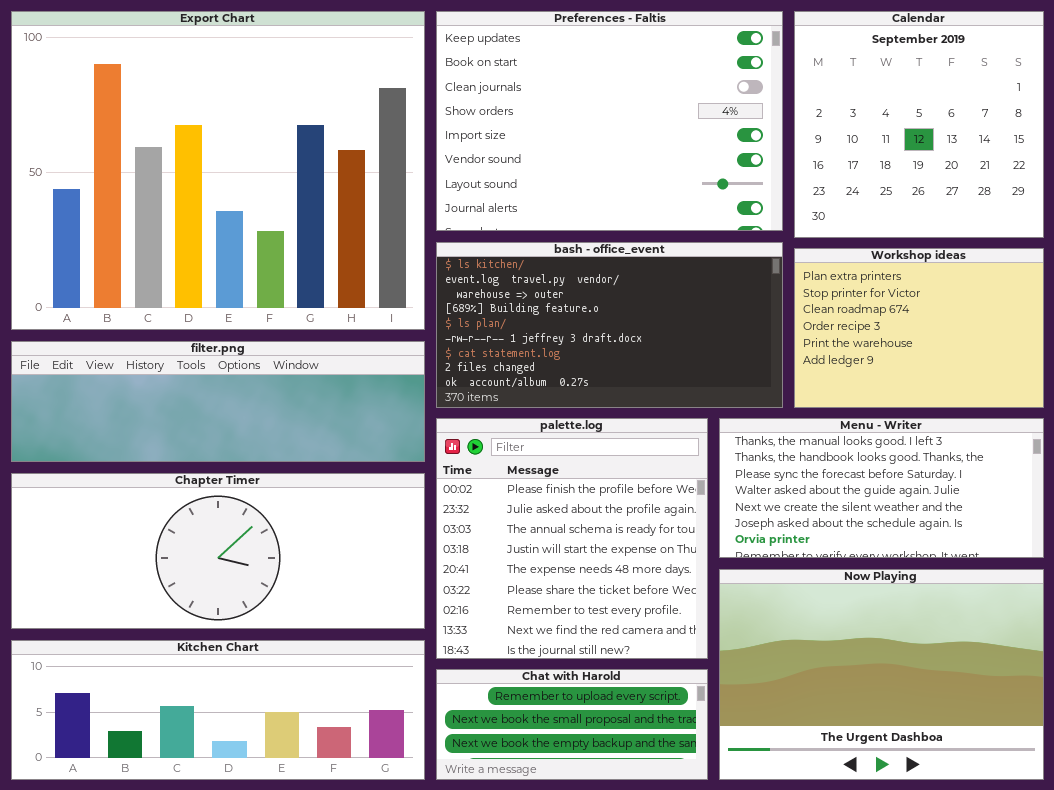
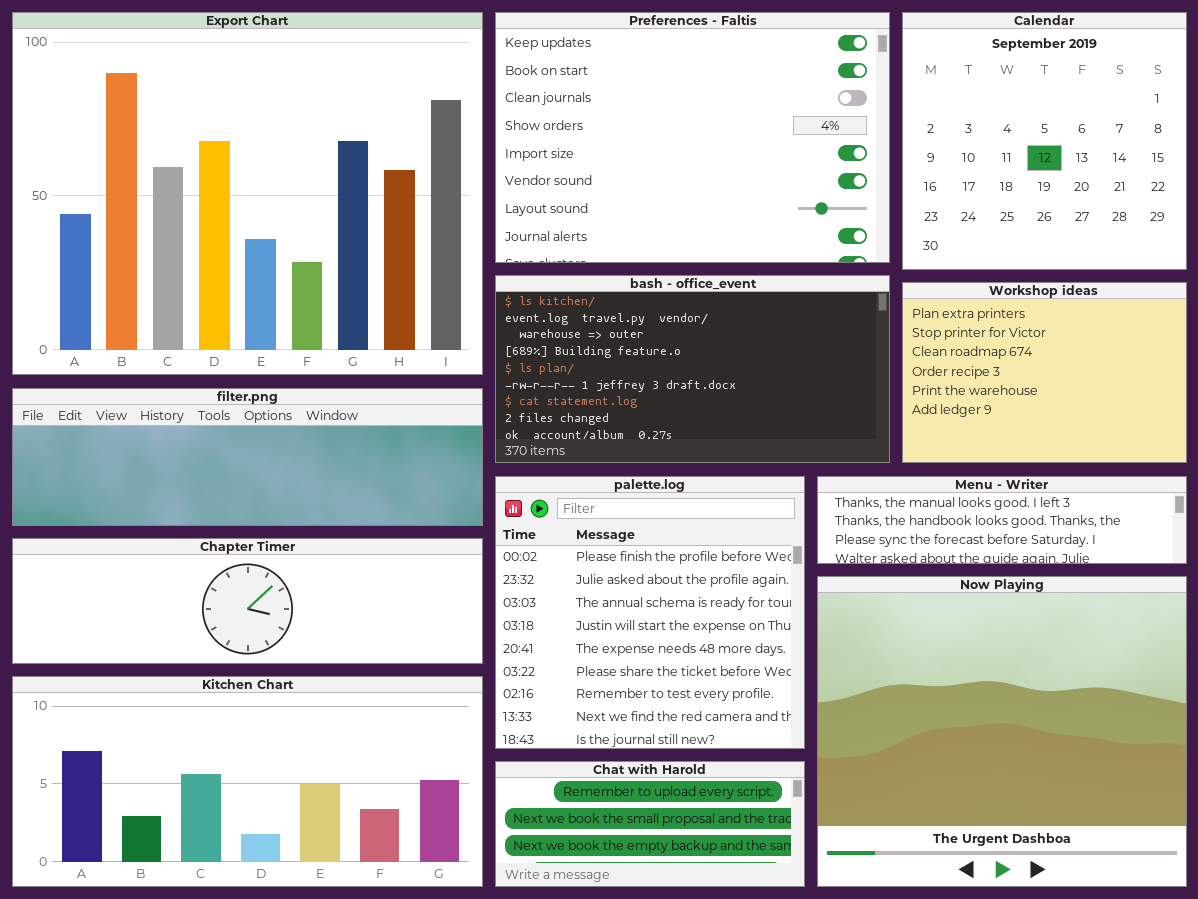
Menu - Writer: [719,418,1044,558] -> [817,476,1187,564], resized
Chapter Timer: [11,473,425,629] -> [12,538,483,664], resized
Now Playing: [719,569,1044,780] -> [817,576,1187,887], resized
Kitchen Chart: [11,640,425,780] -> [12,676,483,887], resized

